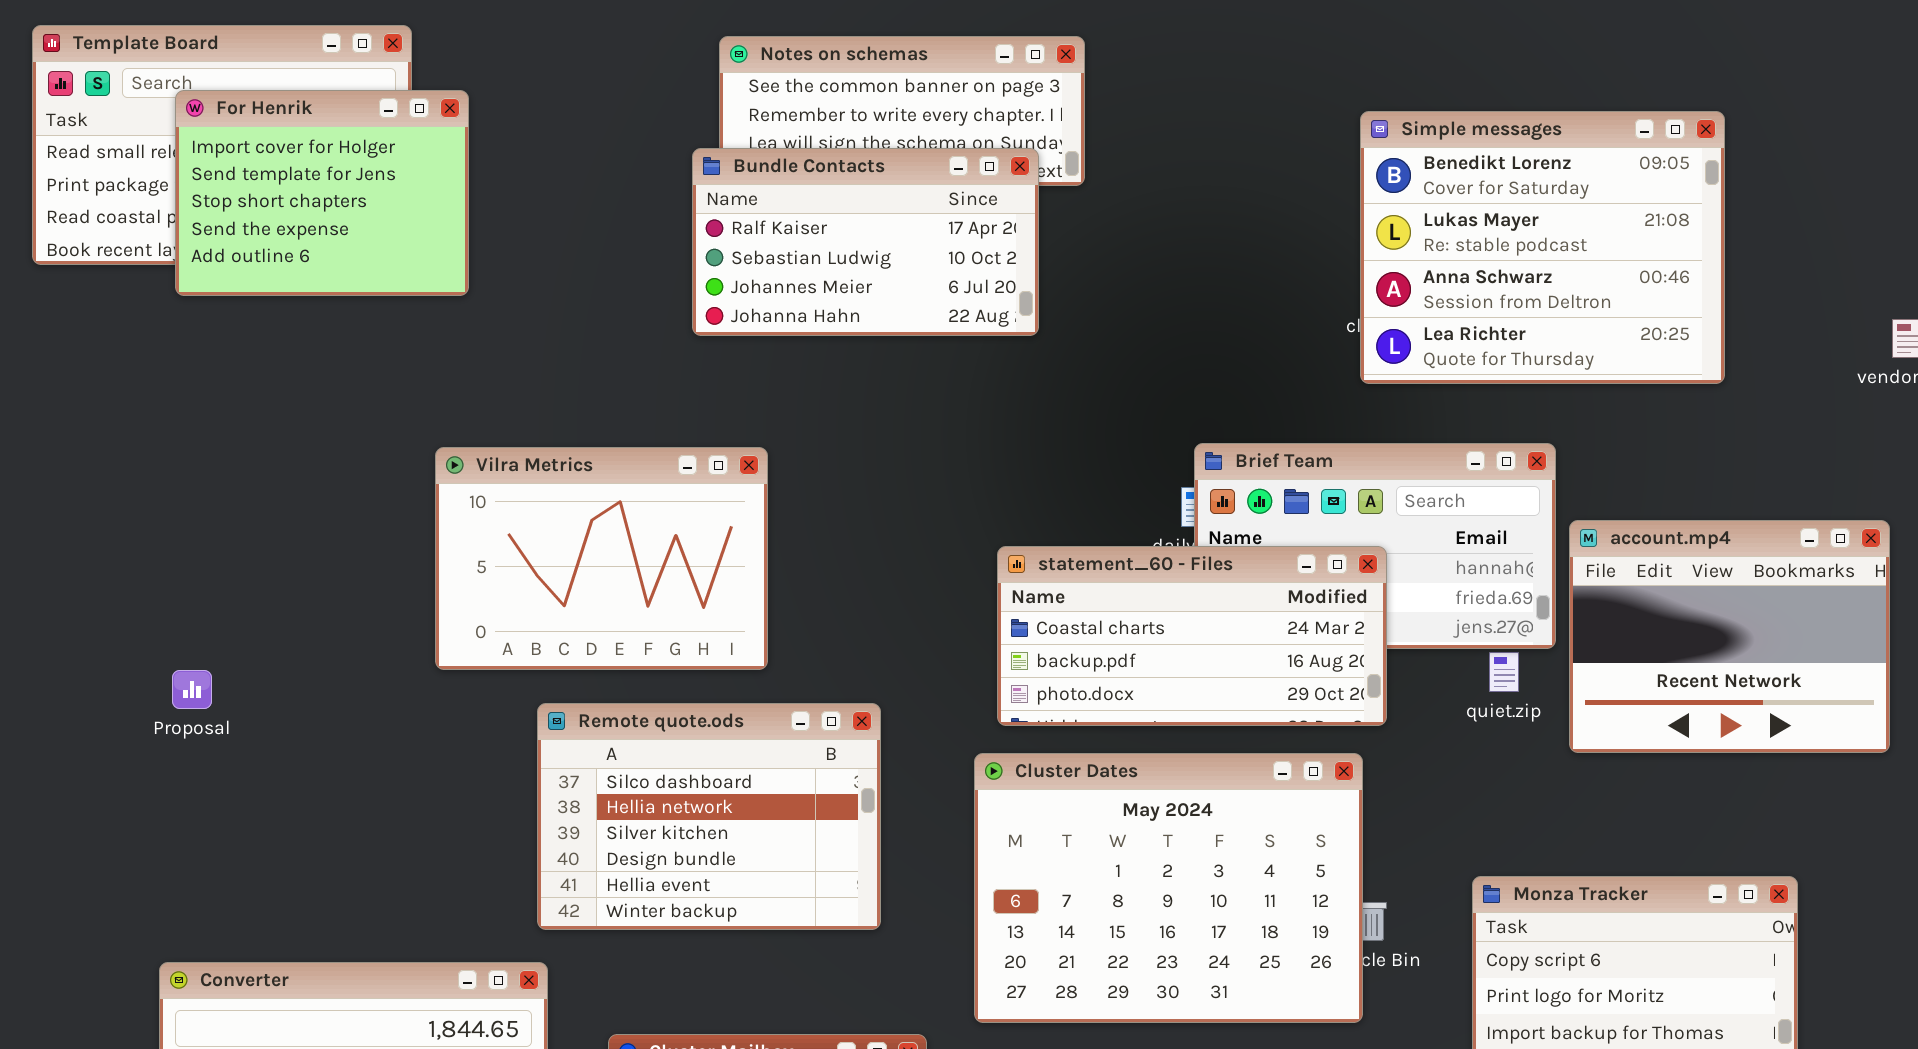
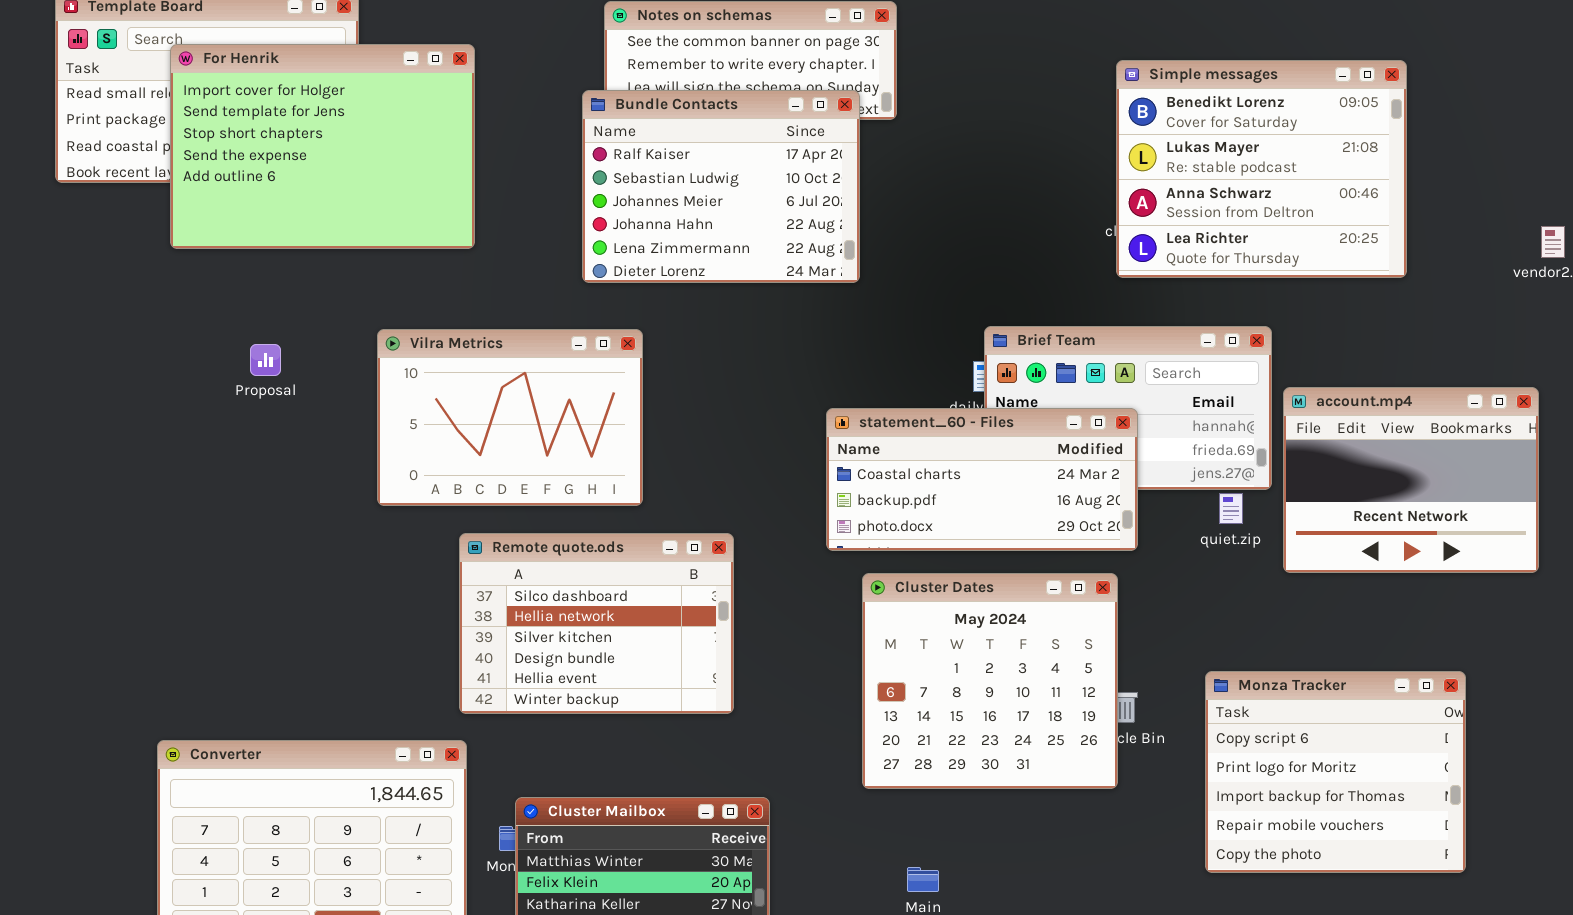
For Henrik: [175,90,469,296] -> [170,44,475,249], resized
Bundle Contacts: [692,148,1039,336] -> [582,90,860,283], resized
Proposal: [172,670,212,709] -> [250,344,281,376], moved
Cluster Dates: [974,753,1363,1023] -> [862,573,1118,789], resized

